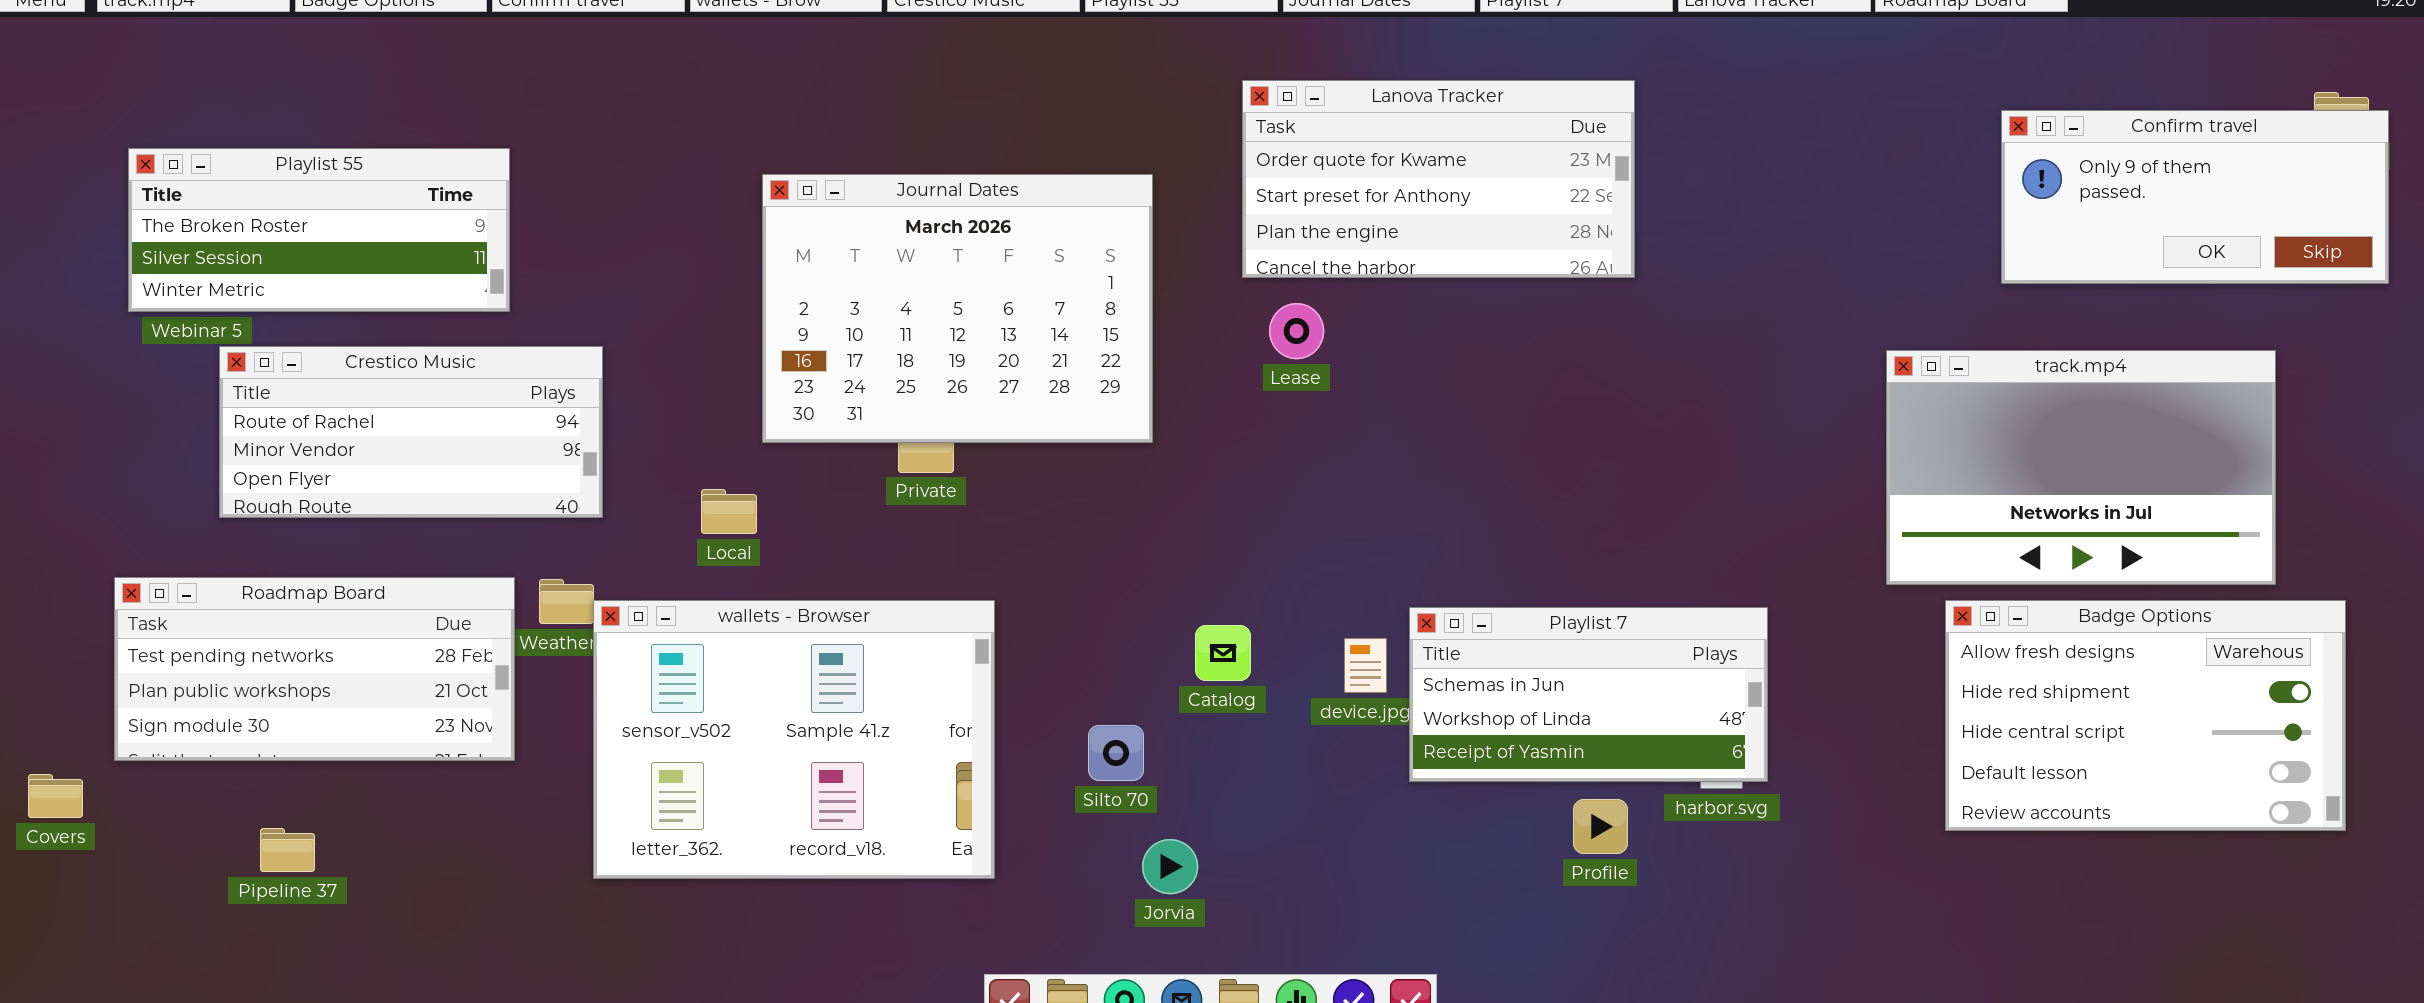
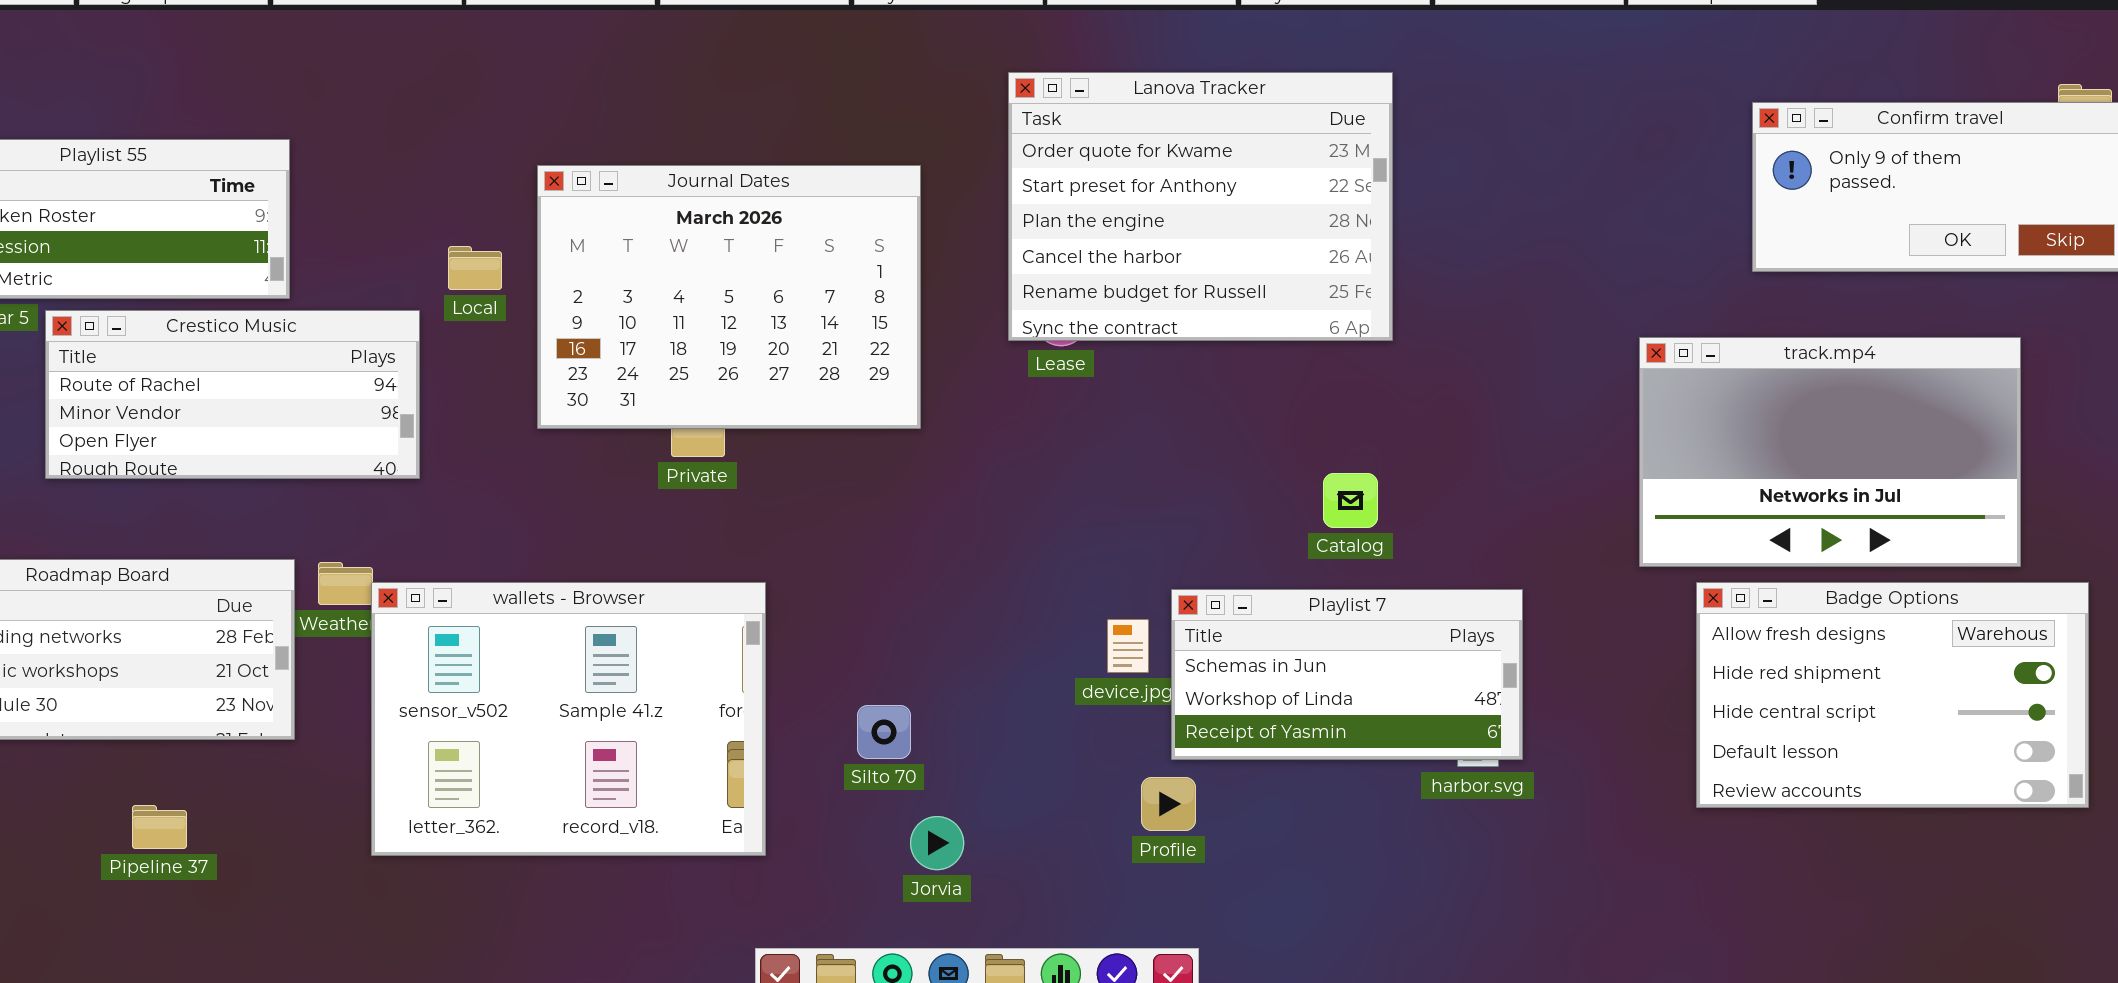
Lanova Tracker: [1242,80,1635,278] -> [1008,72,1393,341], resized
Crestico Music: [219,346,603,518] -> [45,310,420,479], moved
Local: [701,489,757,534] -> [448,246,502,290], moved
Catalog: [1195,625,1251,681] -> [1323,473,1378,528], moved
Profile: [1573,799,1628,854] -> [1141,777,1196,831], moved
Pipeline 37: [260,828,315,872] -> [132,805,187,849], moved

